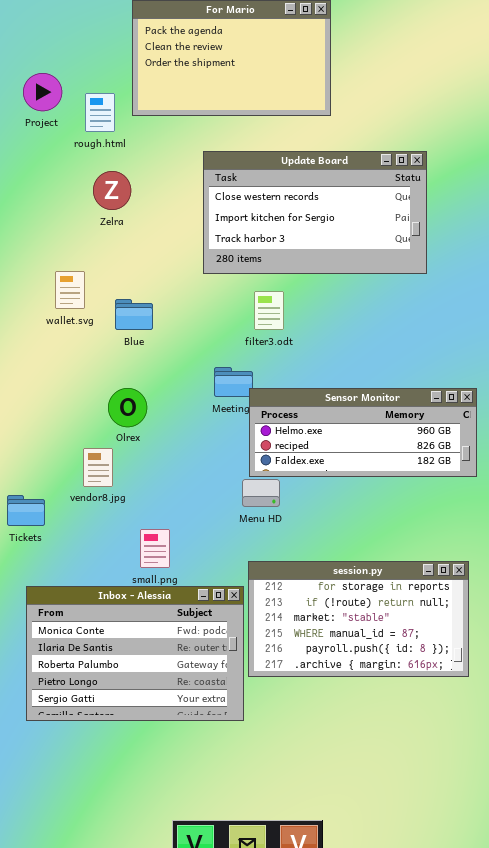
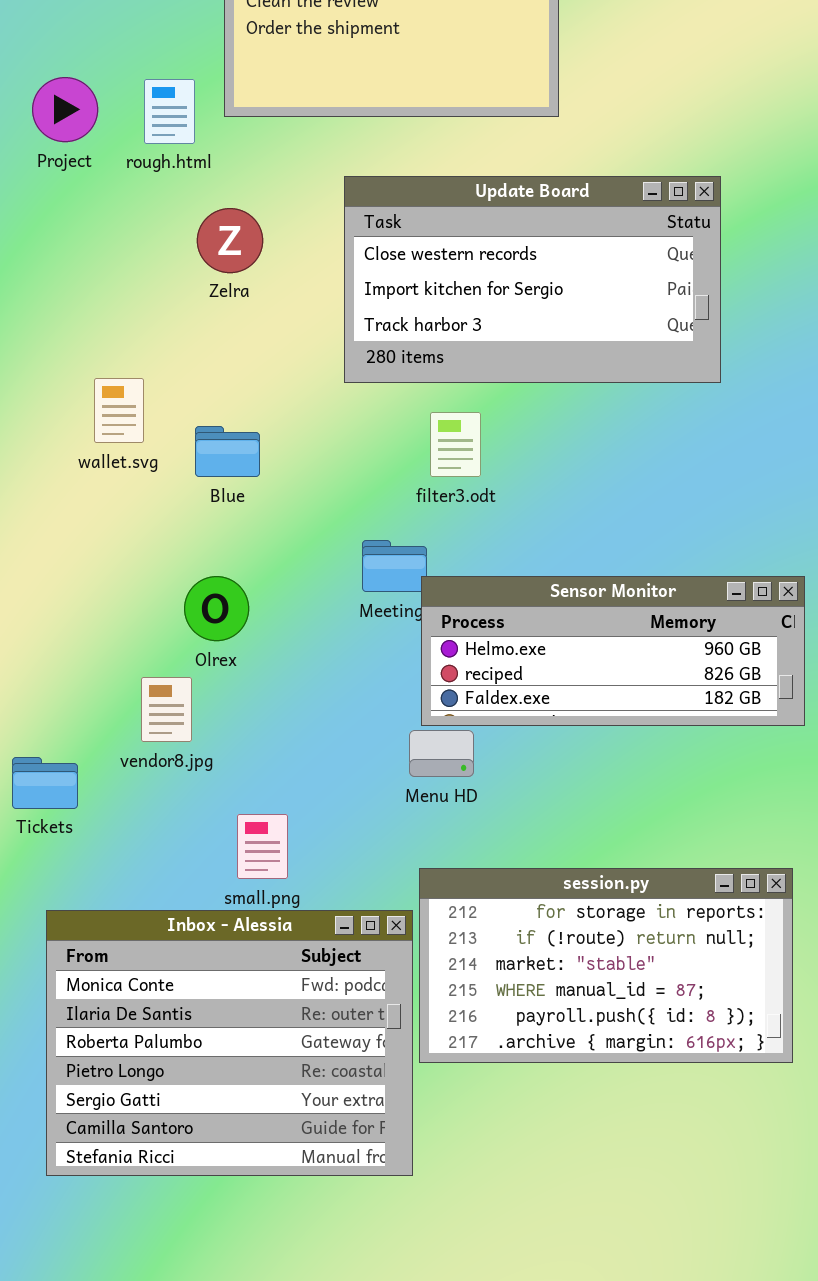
Project: [23,73,62,111] -> [32,77,98,142], moved
Zelra: [93,171,131,210] -> [197,208,263,273], moved
Inbox - Alessia: [26,586,244,721] -> [46,910,413,1176], resized

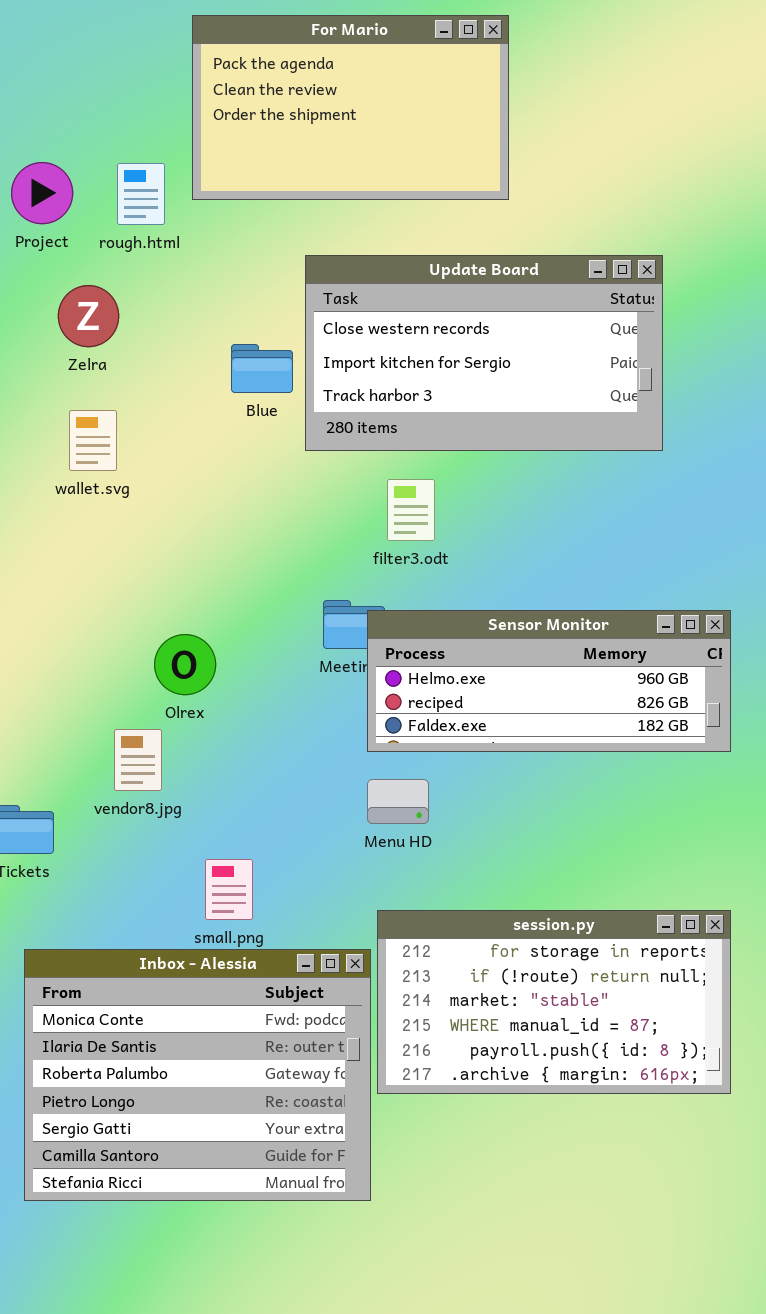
Zelra: [197,208,263,273] -> [58,285,119,347], moved
wallet.svg: [94,378,144,443] -> [69,410,117,471], moved
Blue: [195,426,260,477] -> [231,344,293,393], moved
Sensor Monitor: [421,576,805,726] -> [367,610,731,752], moved

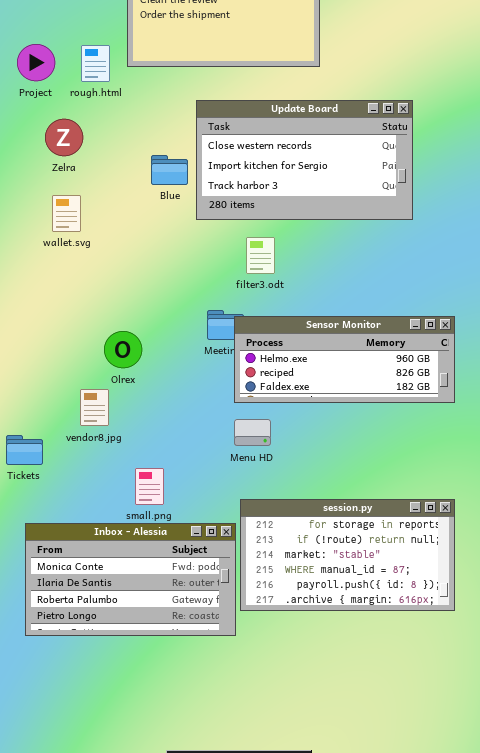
Inbox - Alessia: [24,949,371,1201] -> [25,523,236,636], resized

